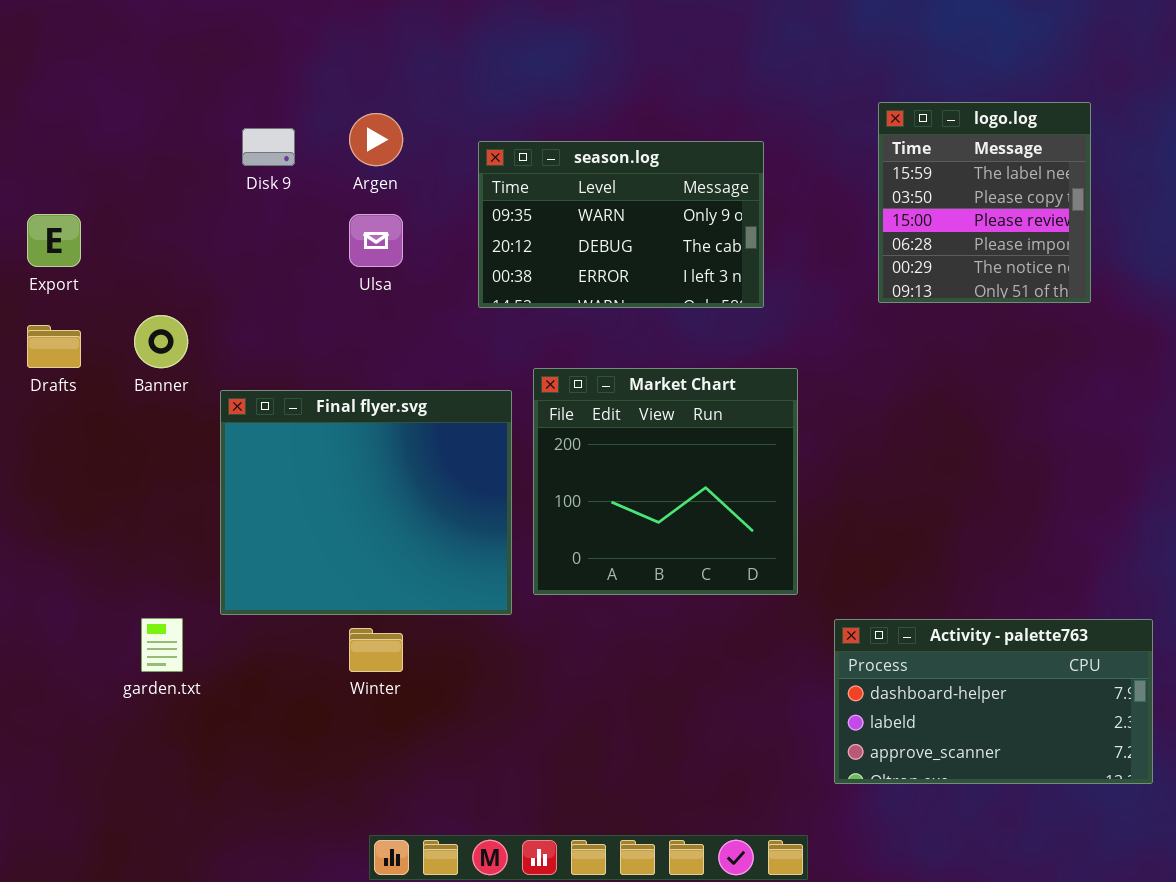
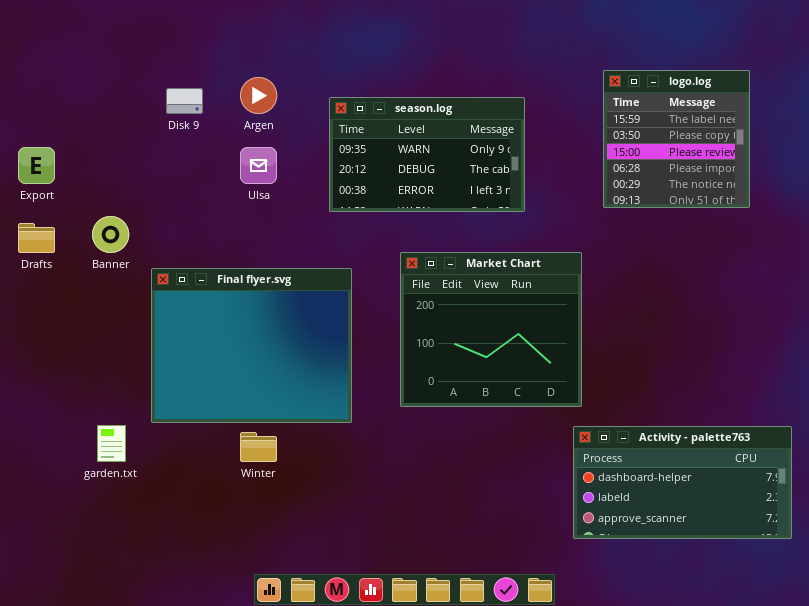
Market Chart: [533,368,798,595] -> [400,252,582,407], moved

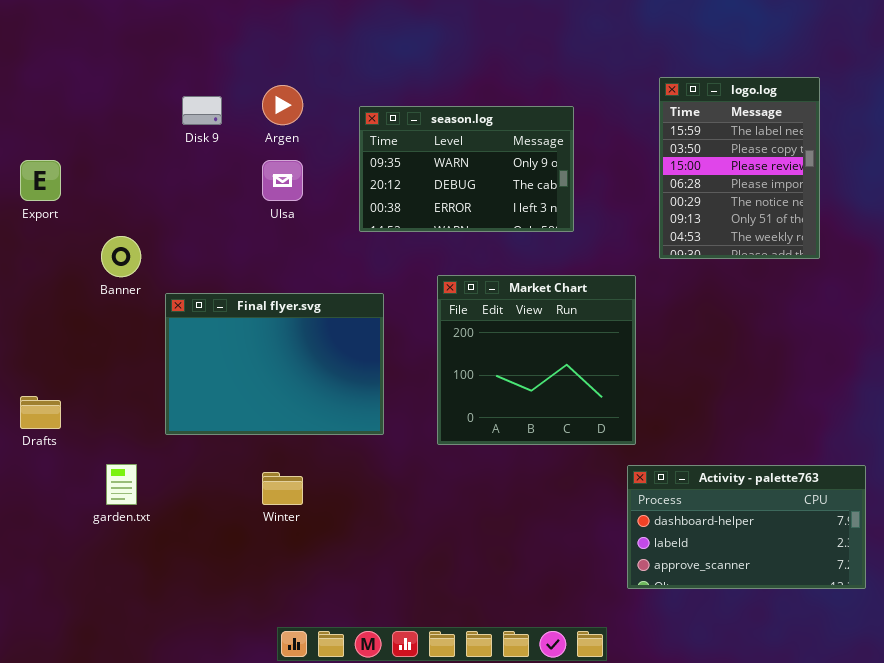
logo.log: [603,70,750,208] -> [659,77,820,259], resized
Drafts: [18,223,55,253] -> [20,396,61,429], moved
Final flyer.svg: [151,268,352,423] -> [165,293,384,435], resized

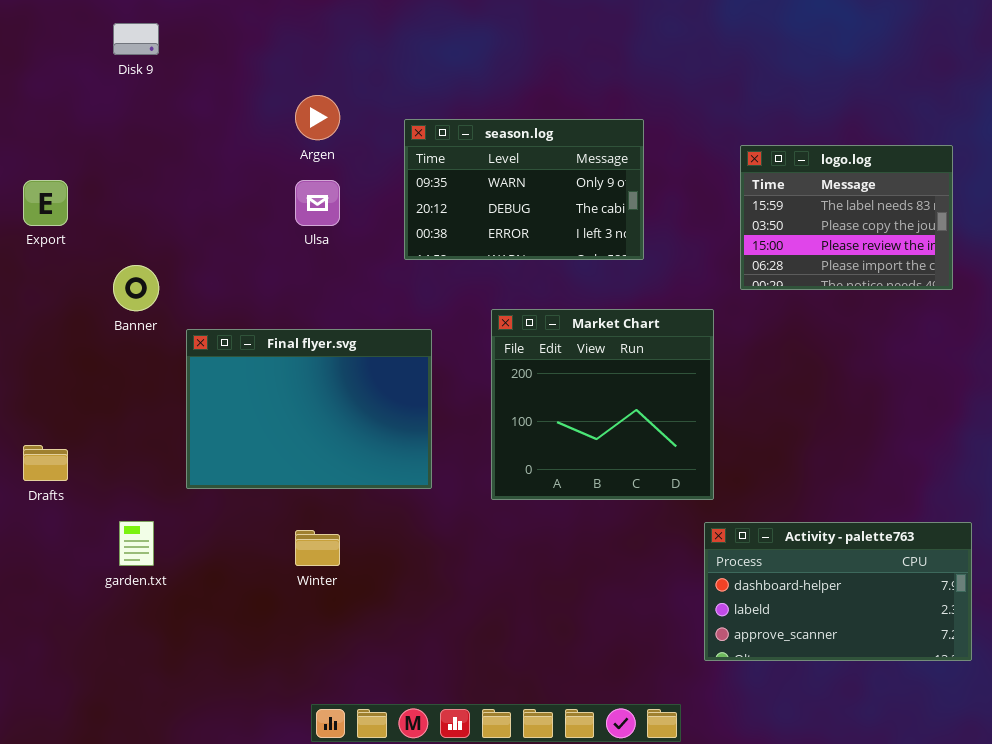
logo.log: [659,77,820,259] -> [740,145,953,290], resized
Disk 9: [182,96,222,125] -> [113,23,159,55], moved

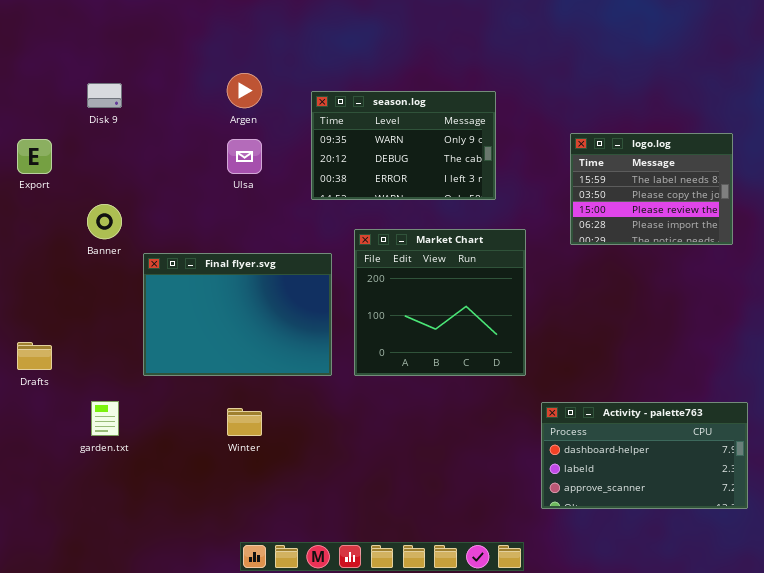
Disk 9: [113,23,159,55] -> [87,83,122,108], moved
logo.log: [740,145,953,290] -> [570,133,733,245], moved
Market Chart: [491,309,714,500] -> [354,229,526,376], moved

